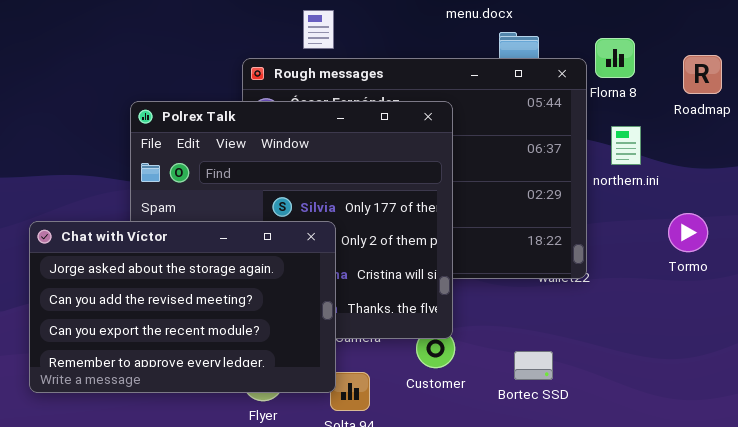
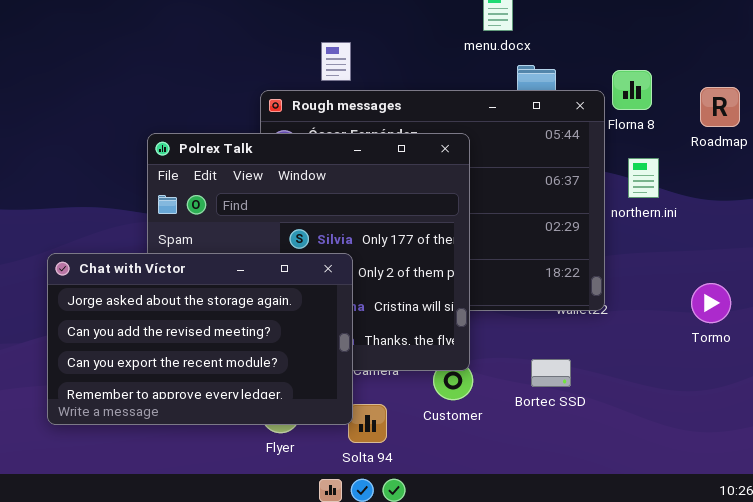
Tormo: [668,213,708,252] -> [691,283,731,323], moved
Bortec SSD: [514,351,553,380] -> [531,359,571,387], moved

